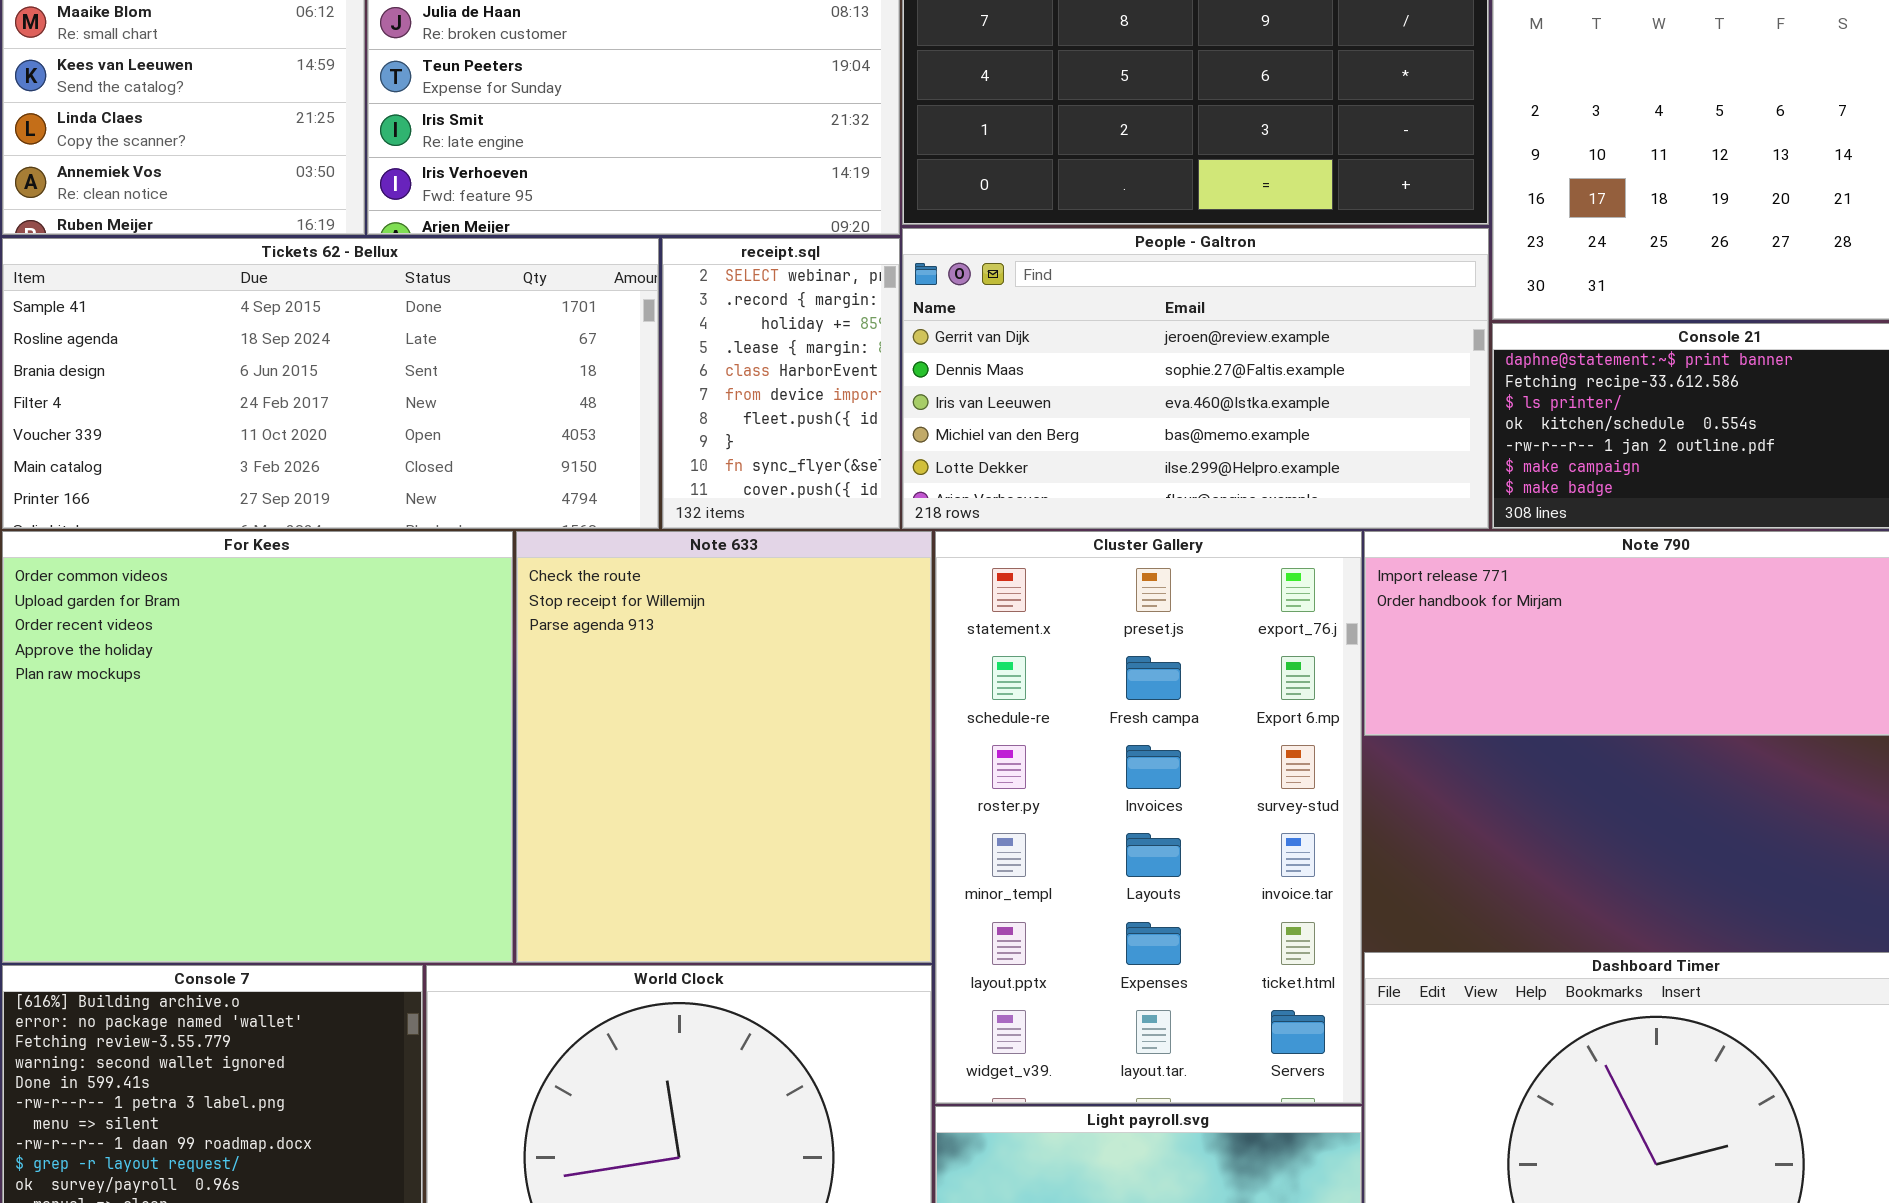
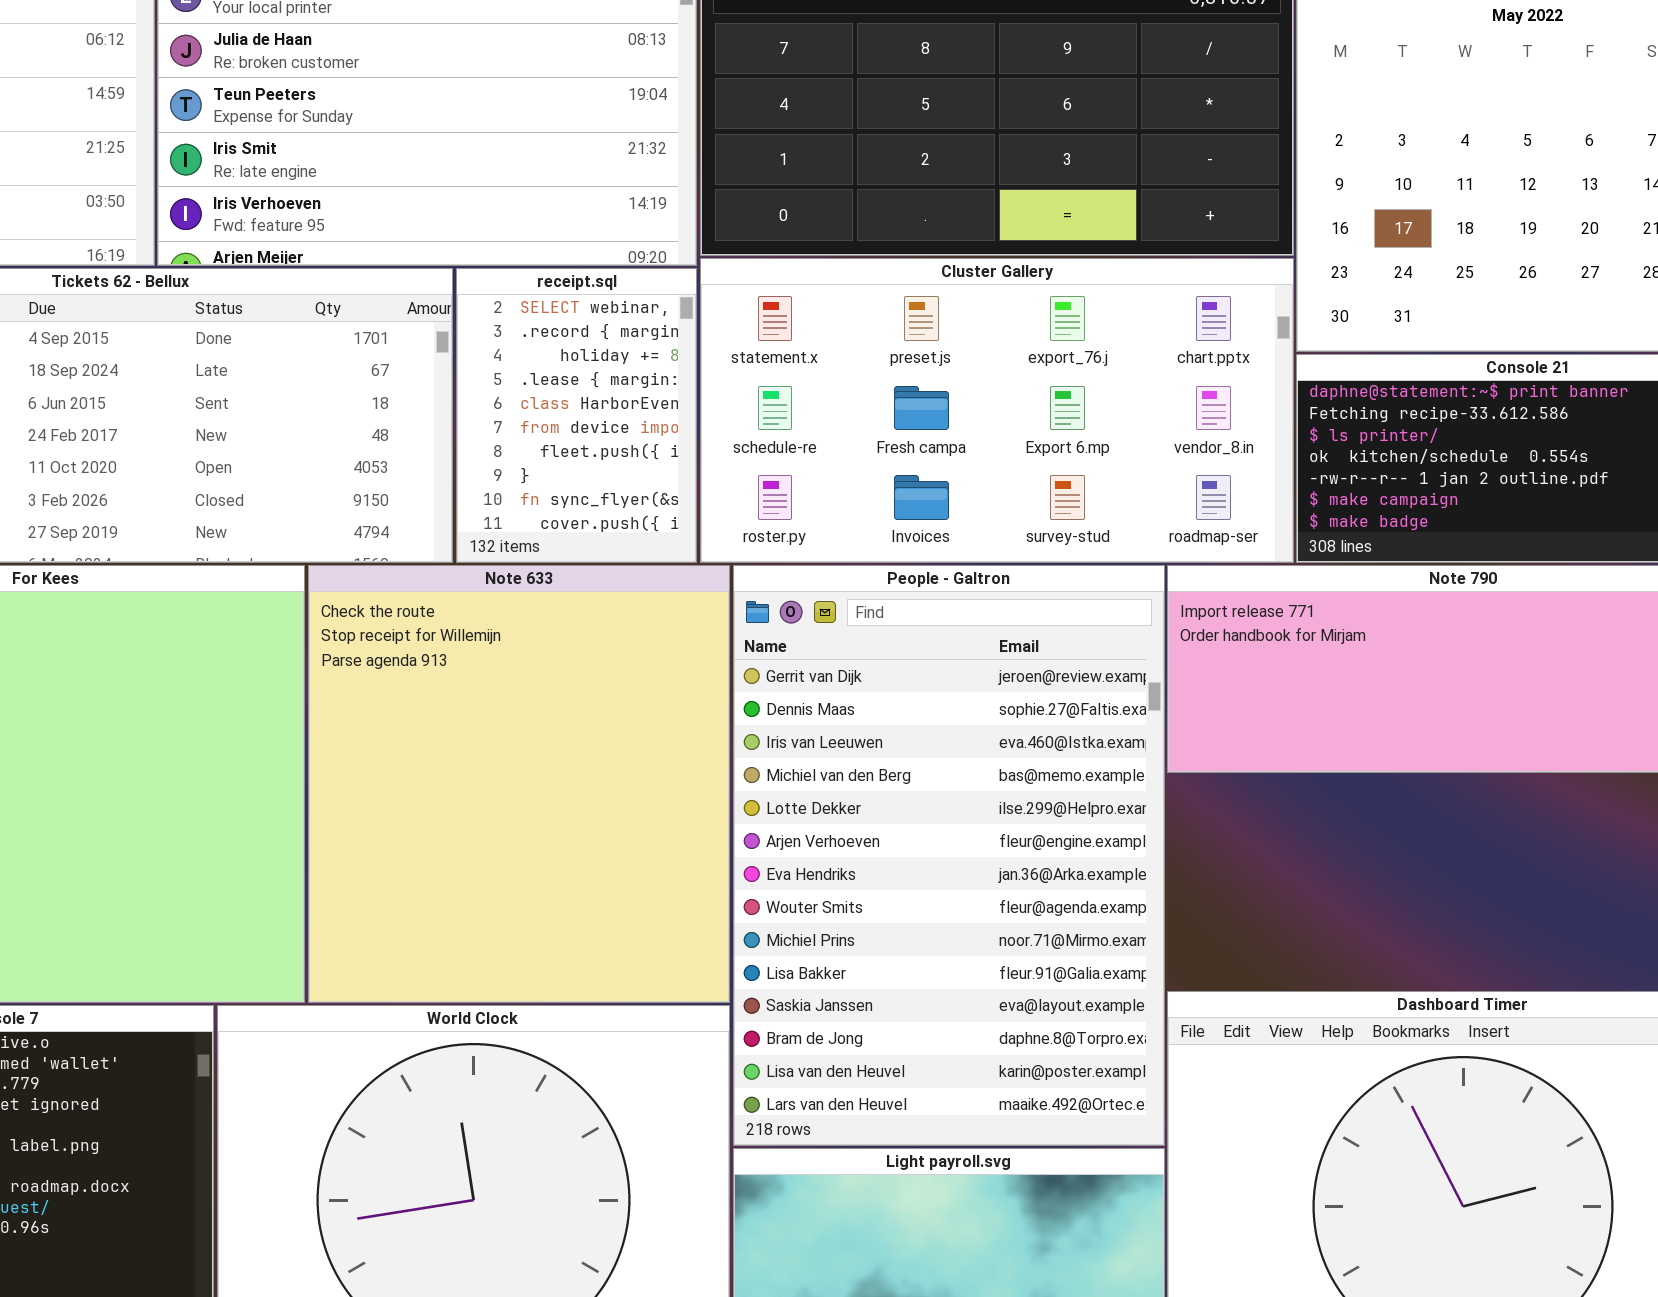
People - Galtron: [902,228,1489,529] -> [733,565,1165,1146], moved, resized
Cluster Gallery: [935,531,1362,1104] -> [700,258,1294,563], moved, resized

